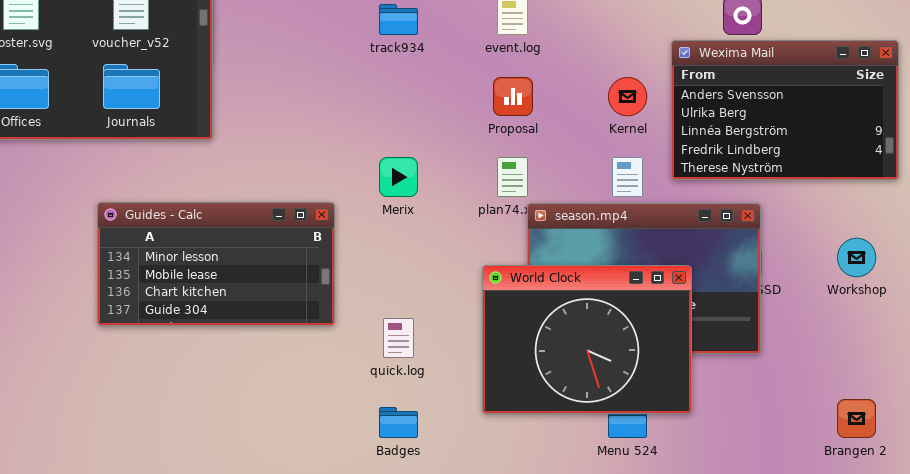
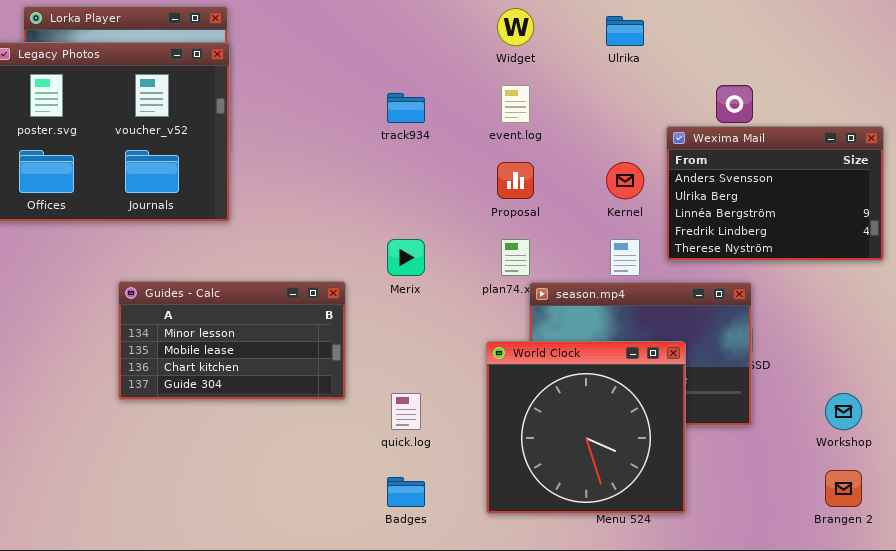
Workshop: [837,238,876,277] -> [825,393,862,430], moved
World Clock: [482,265,692,414] -> [486,341,686,514], resized

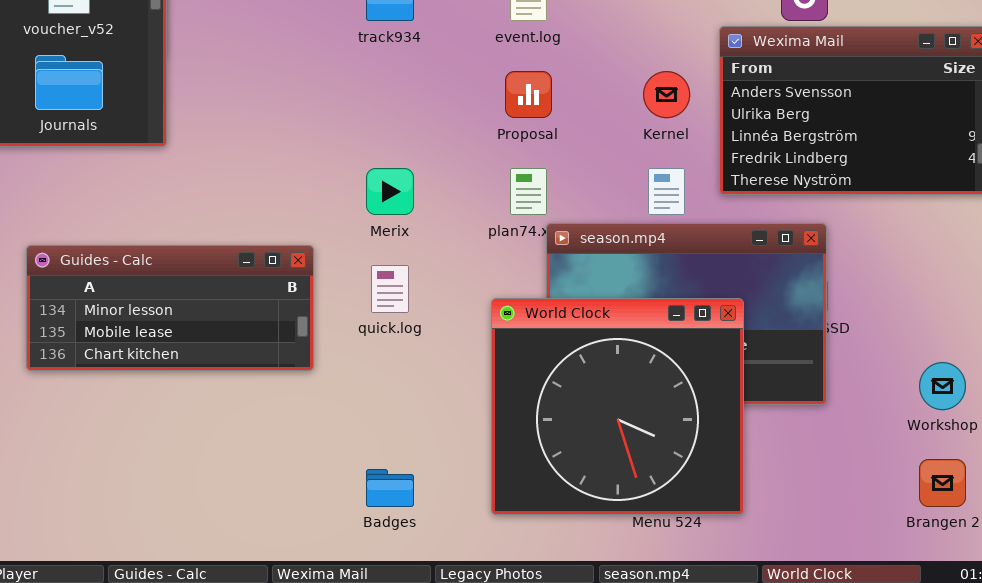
Guides - Calc: [118,281,346,400] -> [26,245,314,371], resized
quick.log: [391,393,421,430] -> [371,265,409,313], moved

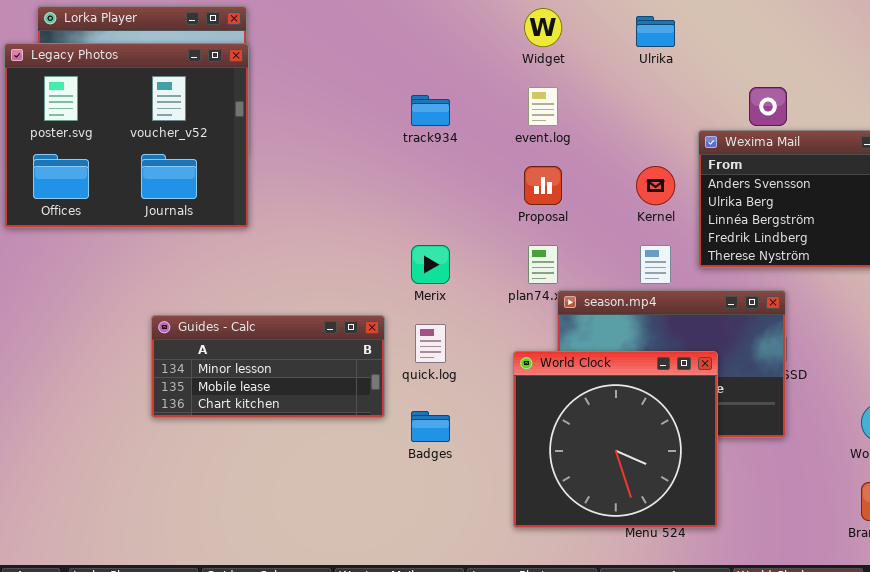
Guides - Calc: [26,245,314,371] -> [151,315,385,418], moved
Badges: [366,469,414,507] -> [411,411,450,442], moved

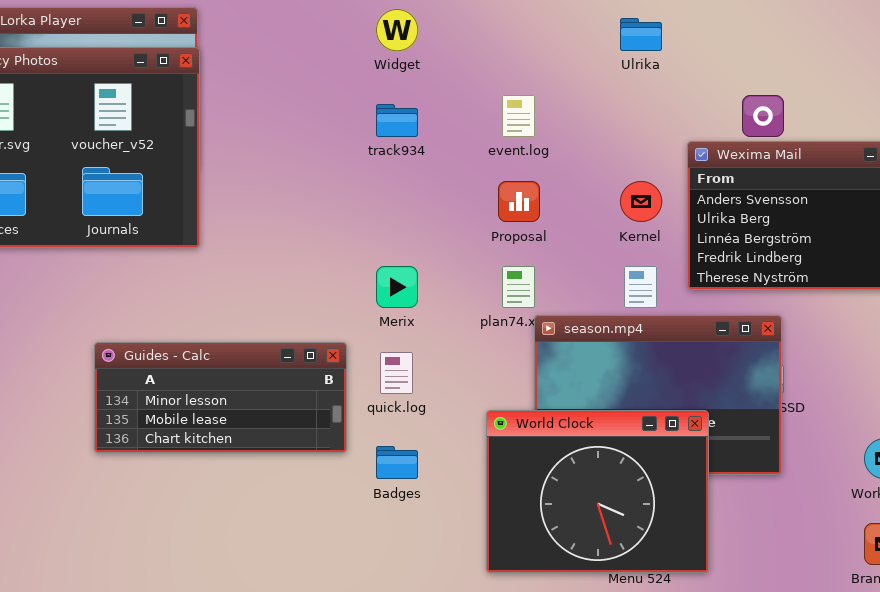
Widget: [524,8,562,47] -> [376,9,418,51], moved
World Clock: [513,351,718,528] -> [486,410,709,573], resized

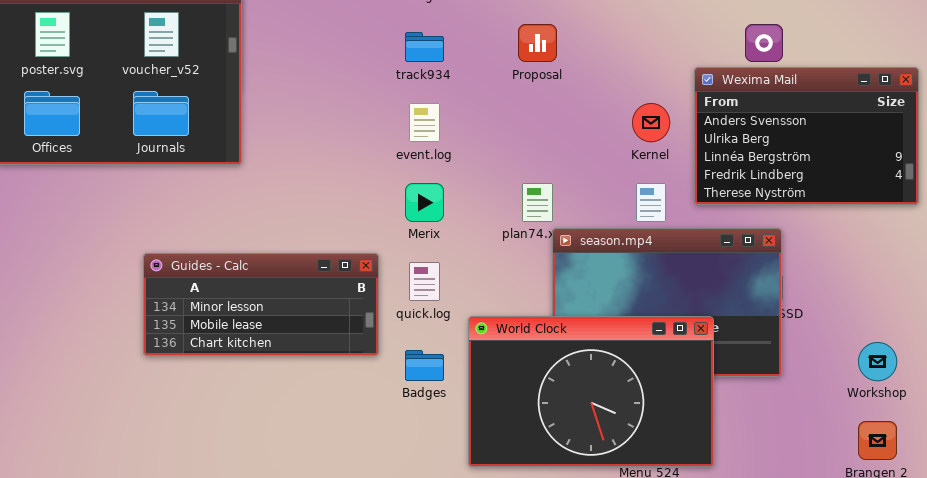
event.log: [502,95,535,137] -> [409,103,440,142], moved
Proposal: [498,181,540,222] -> [518,24,557,62], moved
World Clock: [486,410,709,573] -> [468,316,714,467], resized

